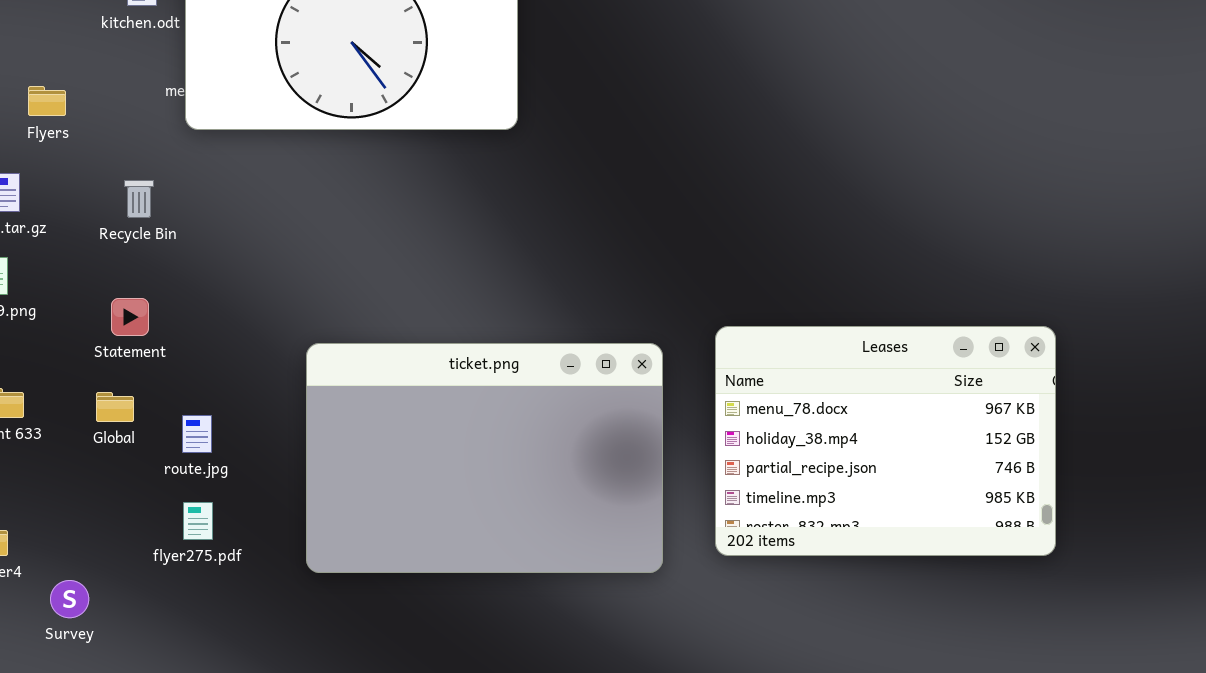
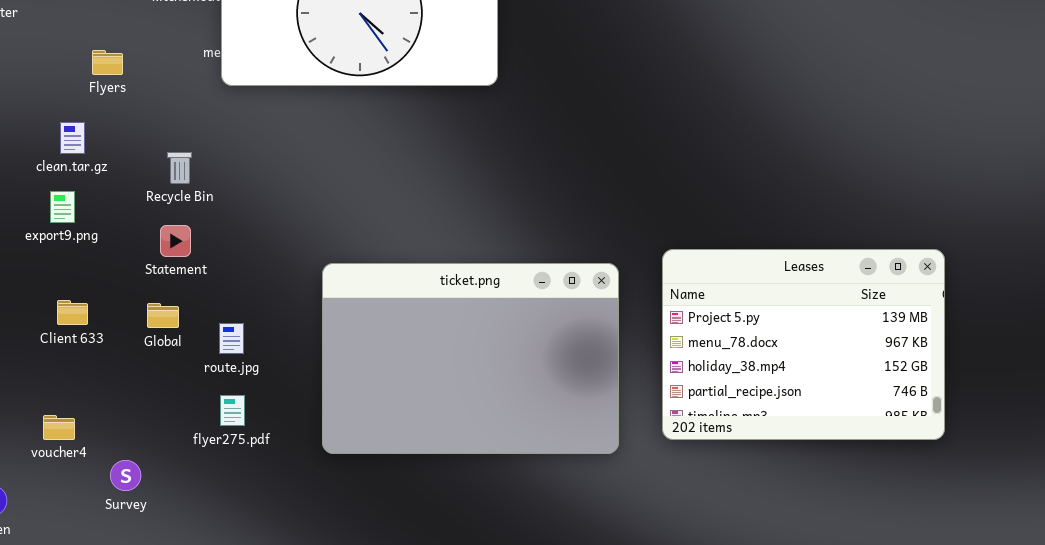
Recycle Bin: [124,180,154,218] -> [167,152,192,184], moved
Leases: [715,326,1056,556] -> [662,249,945,440], scrolled up 1 row

